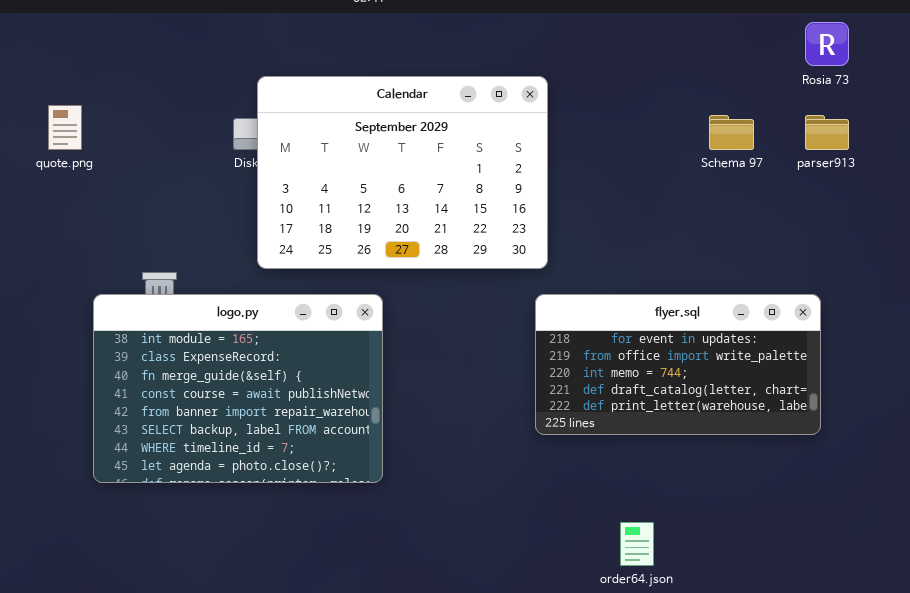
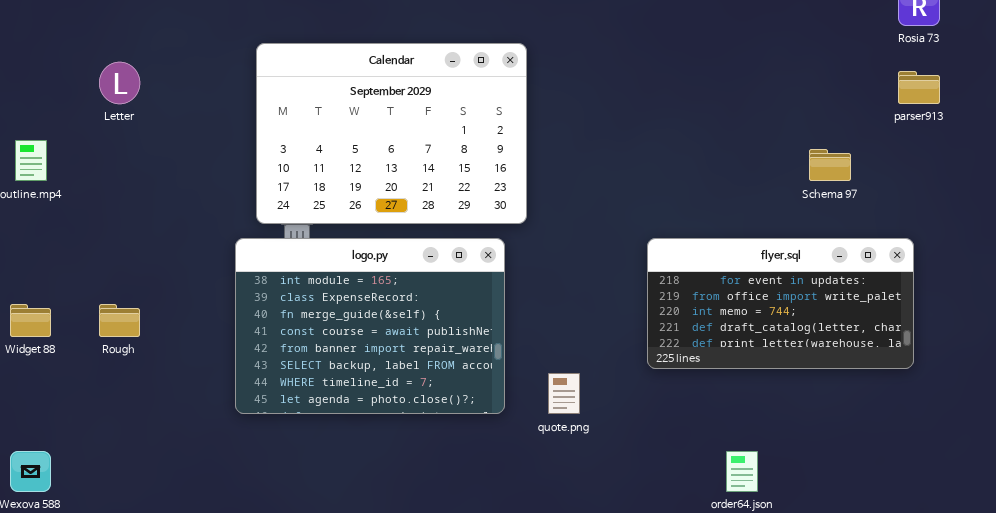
Calendar: [257,76,548,269] -> [256,43,527,224], moved
quote.png: [48,105,82,150] -> [548,373,580,414], moved
Schema 97: [709,115,754,150] -> [809,149,851,181], moved

